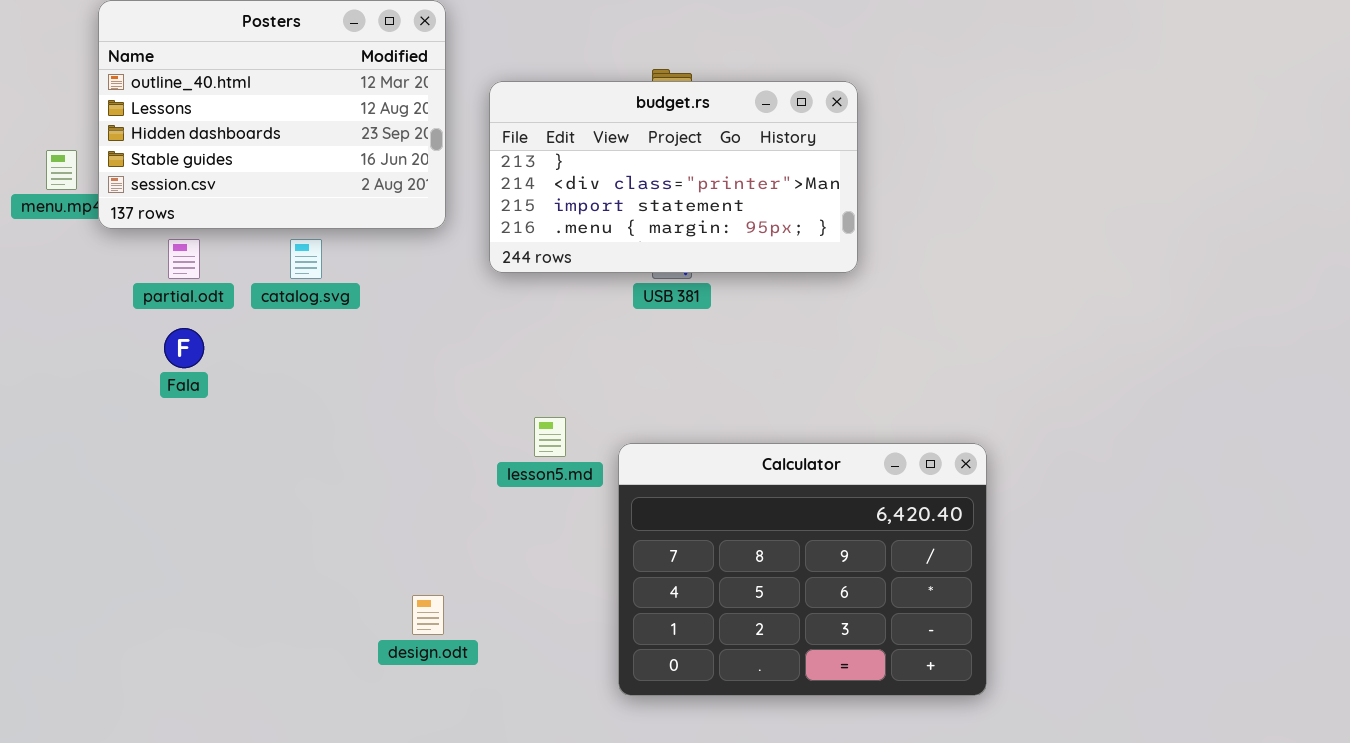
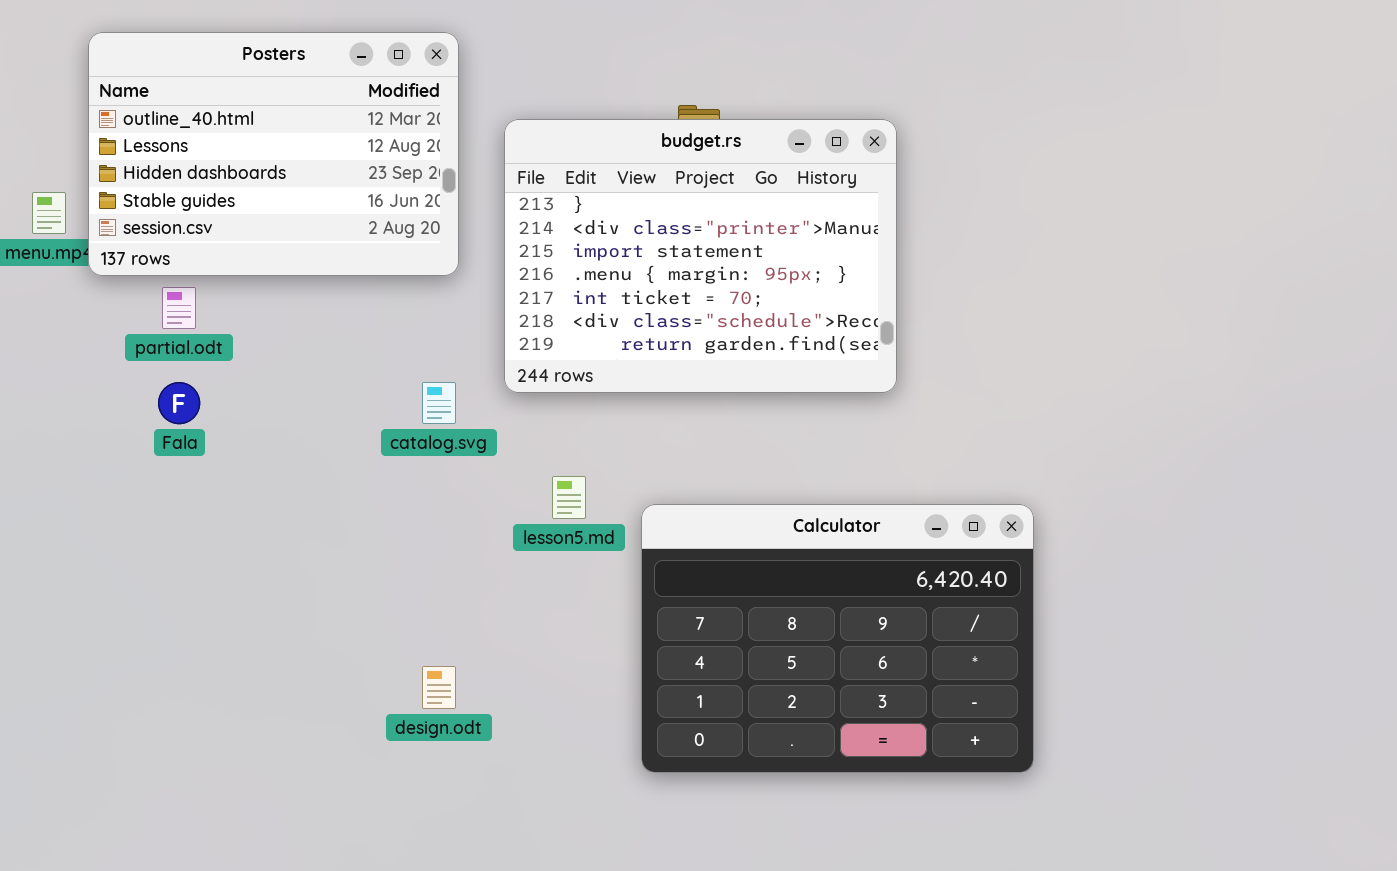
budget.rs: [489,81,858,273] -> [504,119,897,393], resized
catalog.svg: [290,239,322,279] -> [422,382,456,424], moved

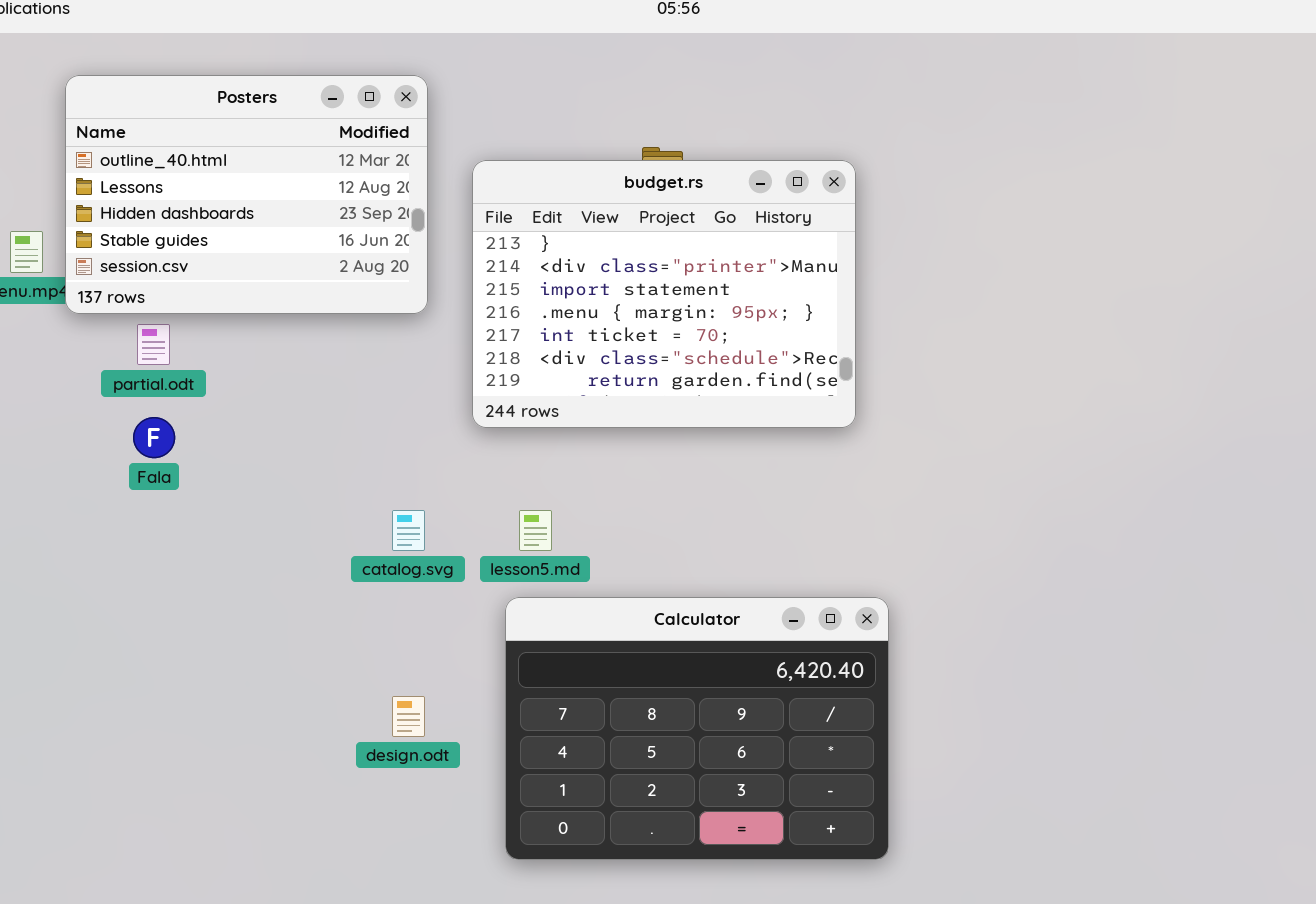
catalog.svg: [422,382,456,424] -> [392,510,425,551], moved
Calculator: [641,504,1034,773] -> [505,597,889,860], moved

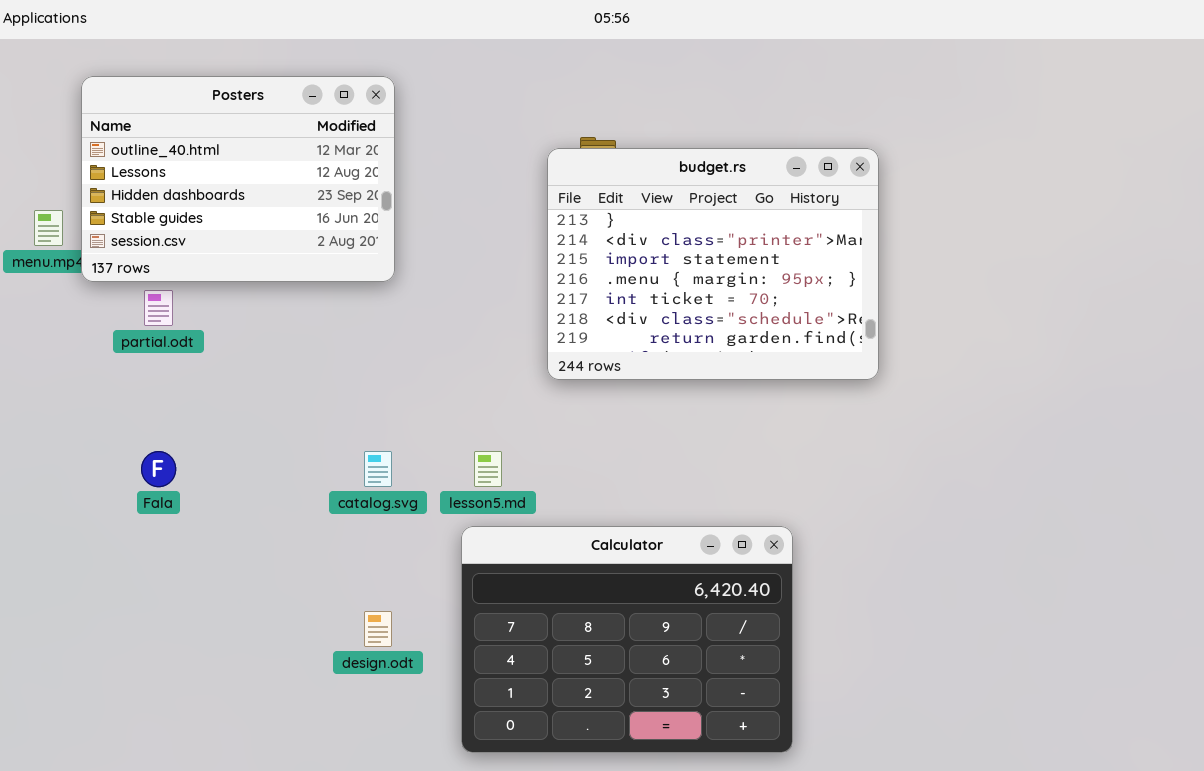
budget.rs: [472,160,856,428] -> [547,148,879,380], moved
Fala: [133,417,175,458] -> [141,451,176,487], moved

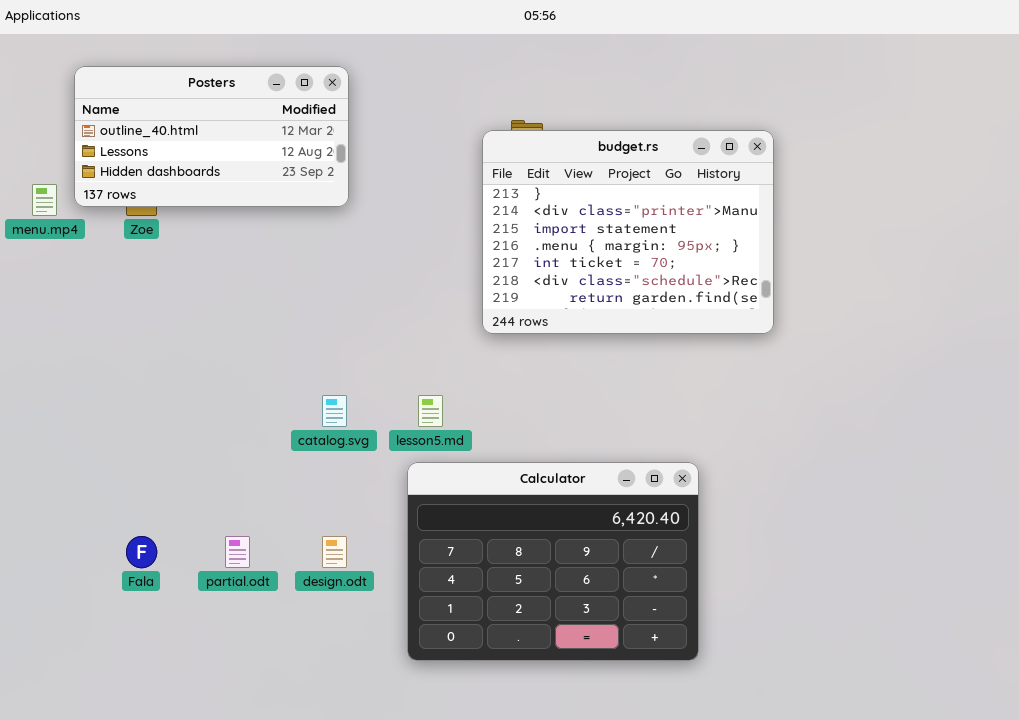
Posters: [81,76,395,282] -> [74,66,349,207], resized
partial.odt: [144,290,173,326] -> [225,536,250,568], moved
Fala: [141,451,176,487] -> [126,536,157,568], moved

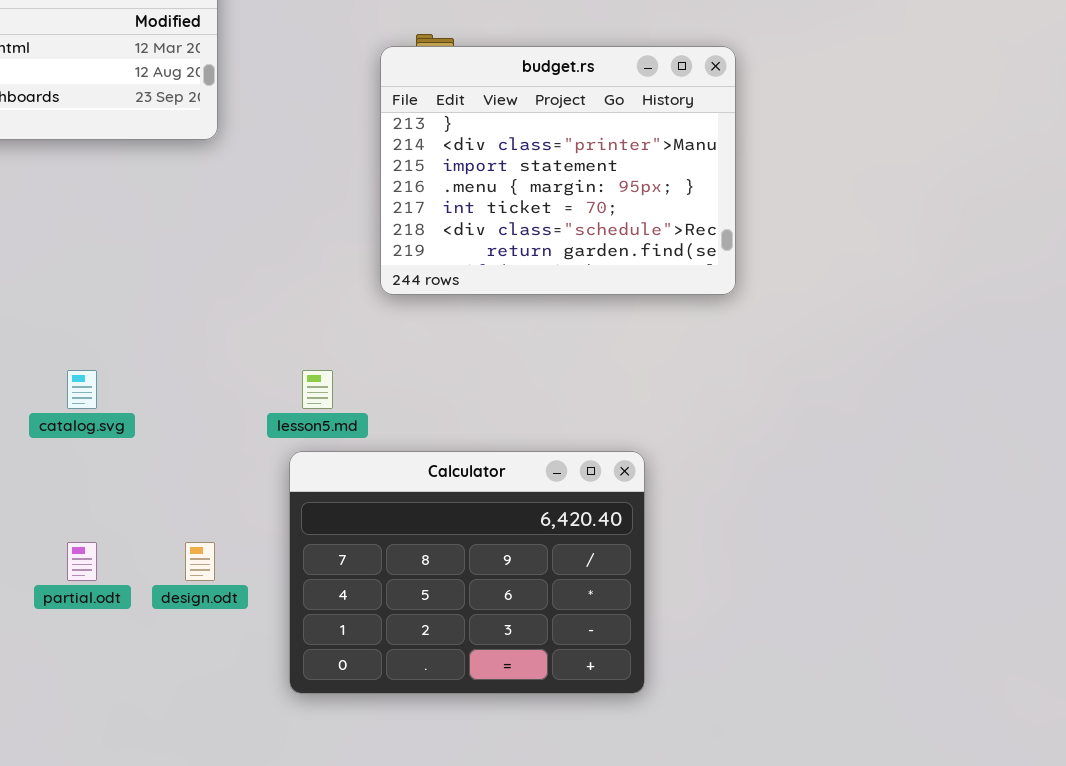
catalog.svg: [322,395,347,427] -> [67,370,97,409], moved

